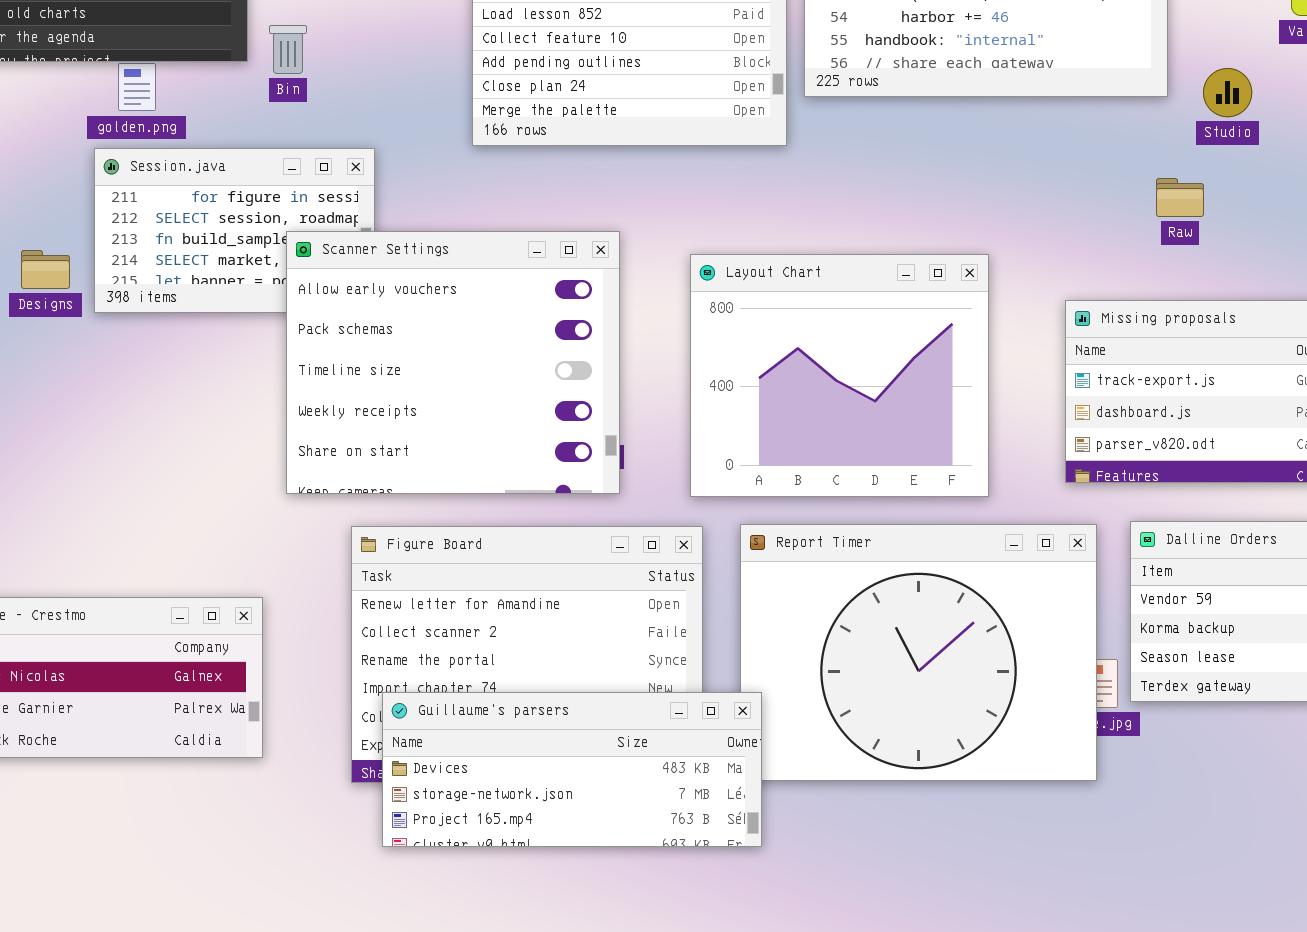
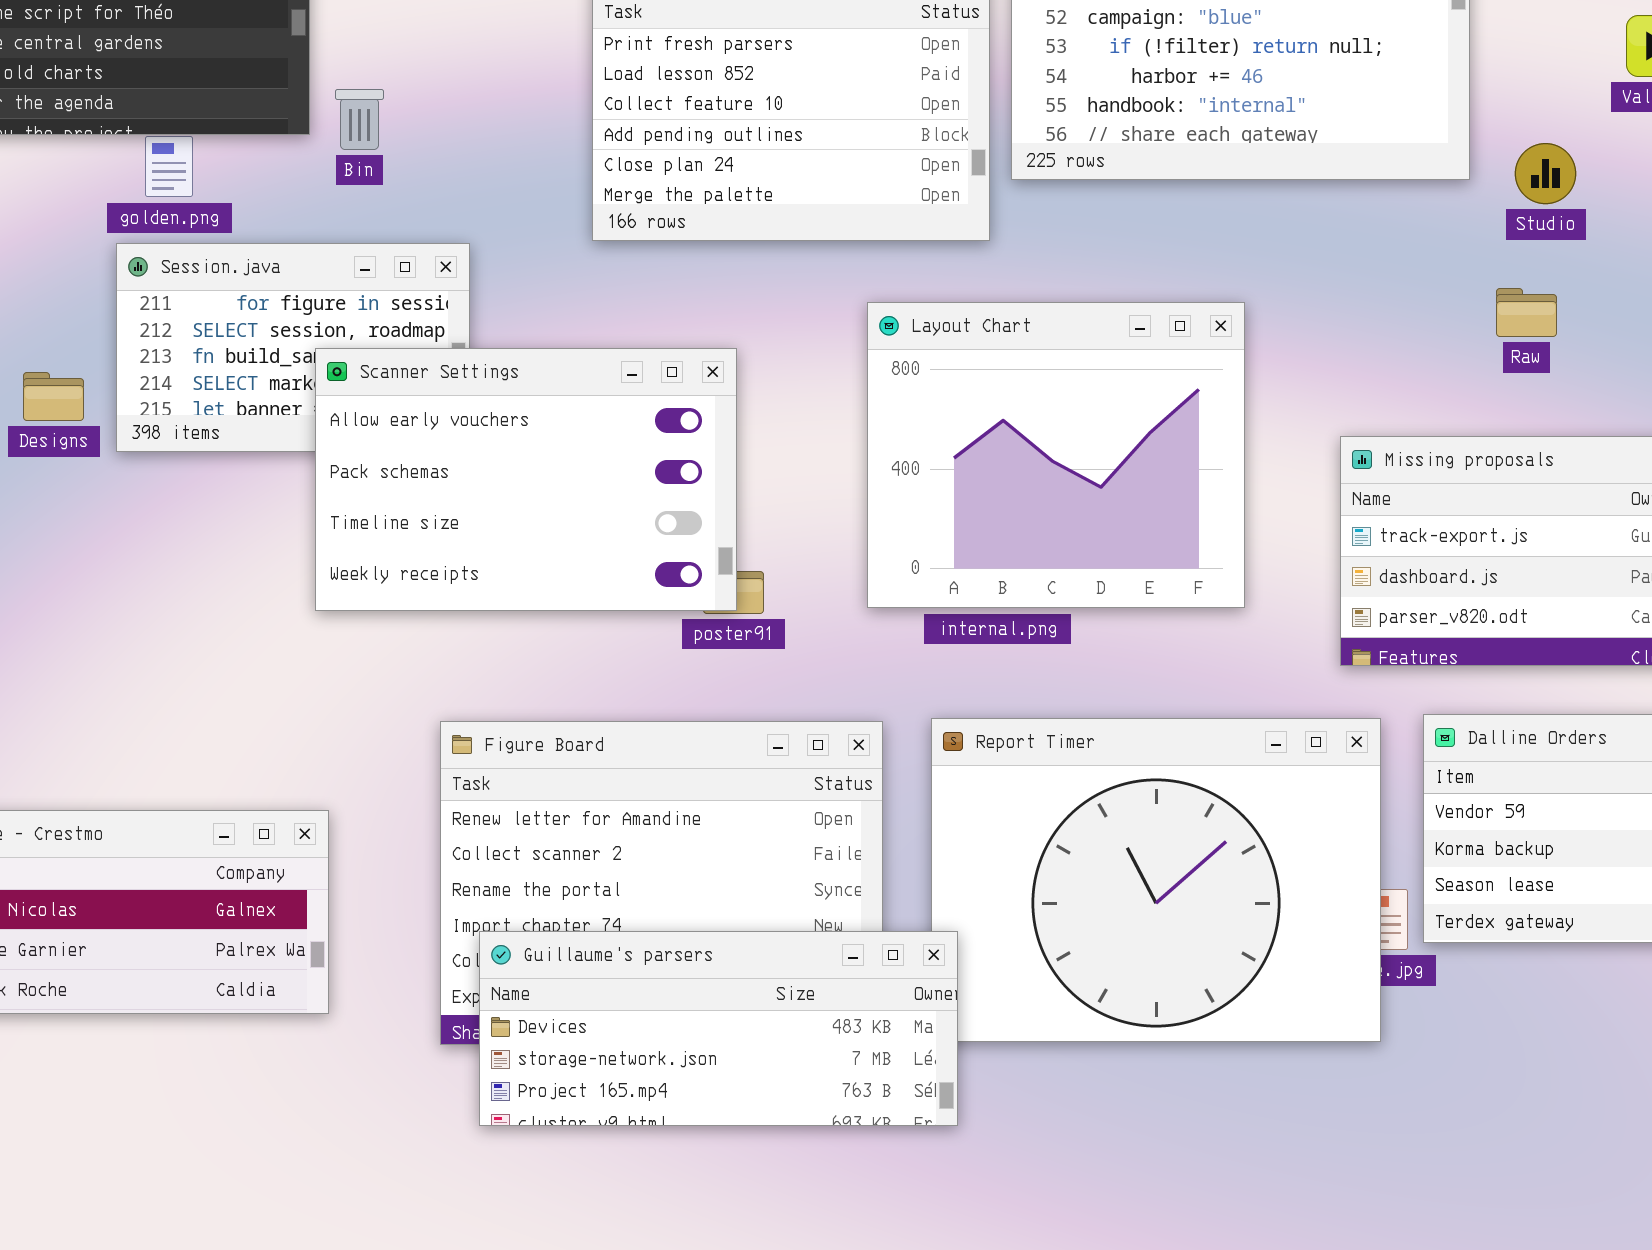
Raw: [1156,178,1204,217] -> [1496,288,1557,337], moved
Scanner Settings: [286,231,620,494] -> [315,348,737,611], moved, resized
Layout Chart: [690,254,989,497] -> [867,302,1245,608], moved

